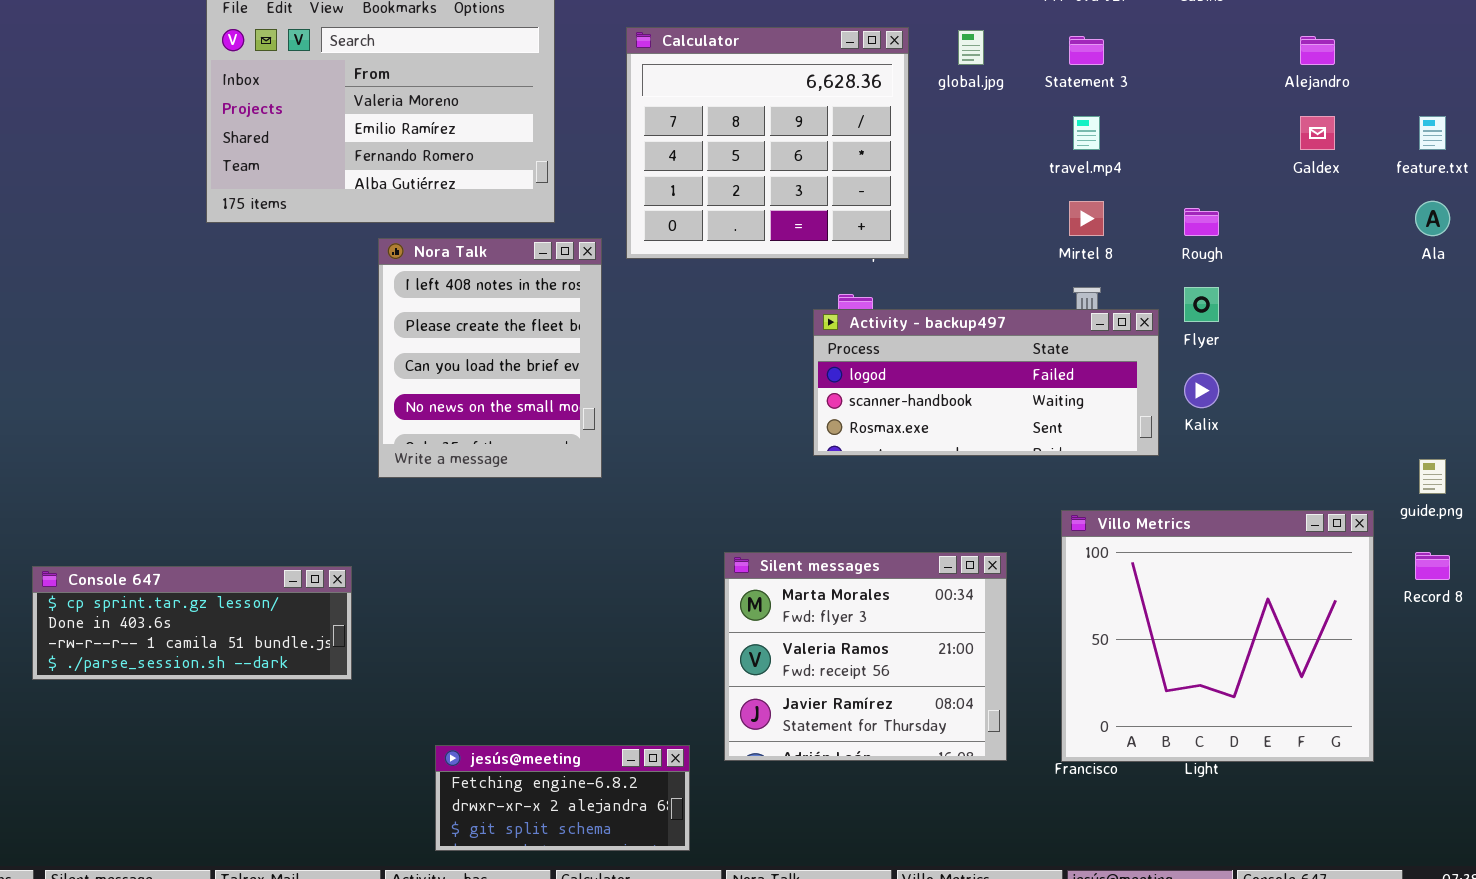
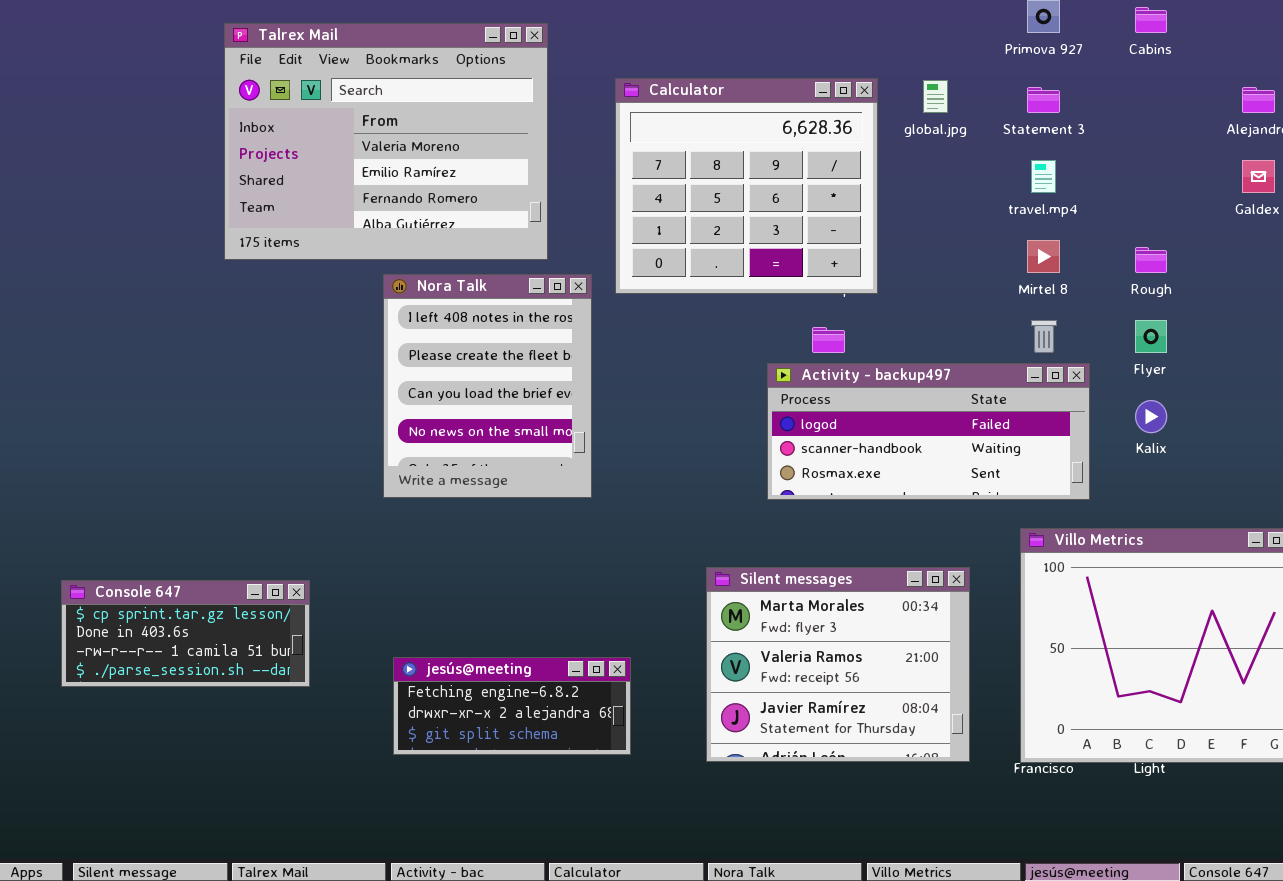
Activity - backup497: [813,309,1159,456] -> [767,363,1090,500], moved
Console 647: [32,566,352,680] -> [61,580,310,687], resized
jesús@meeting: [435,745,690,851] -> [393,657,631,755], moved

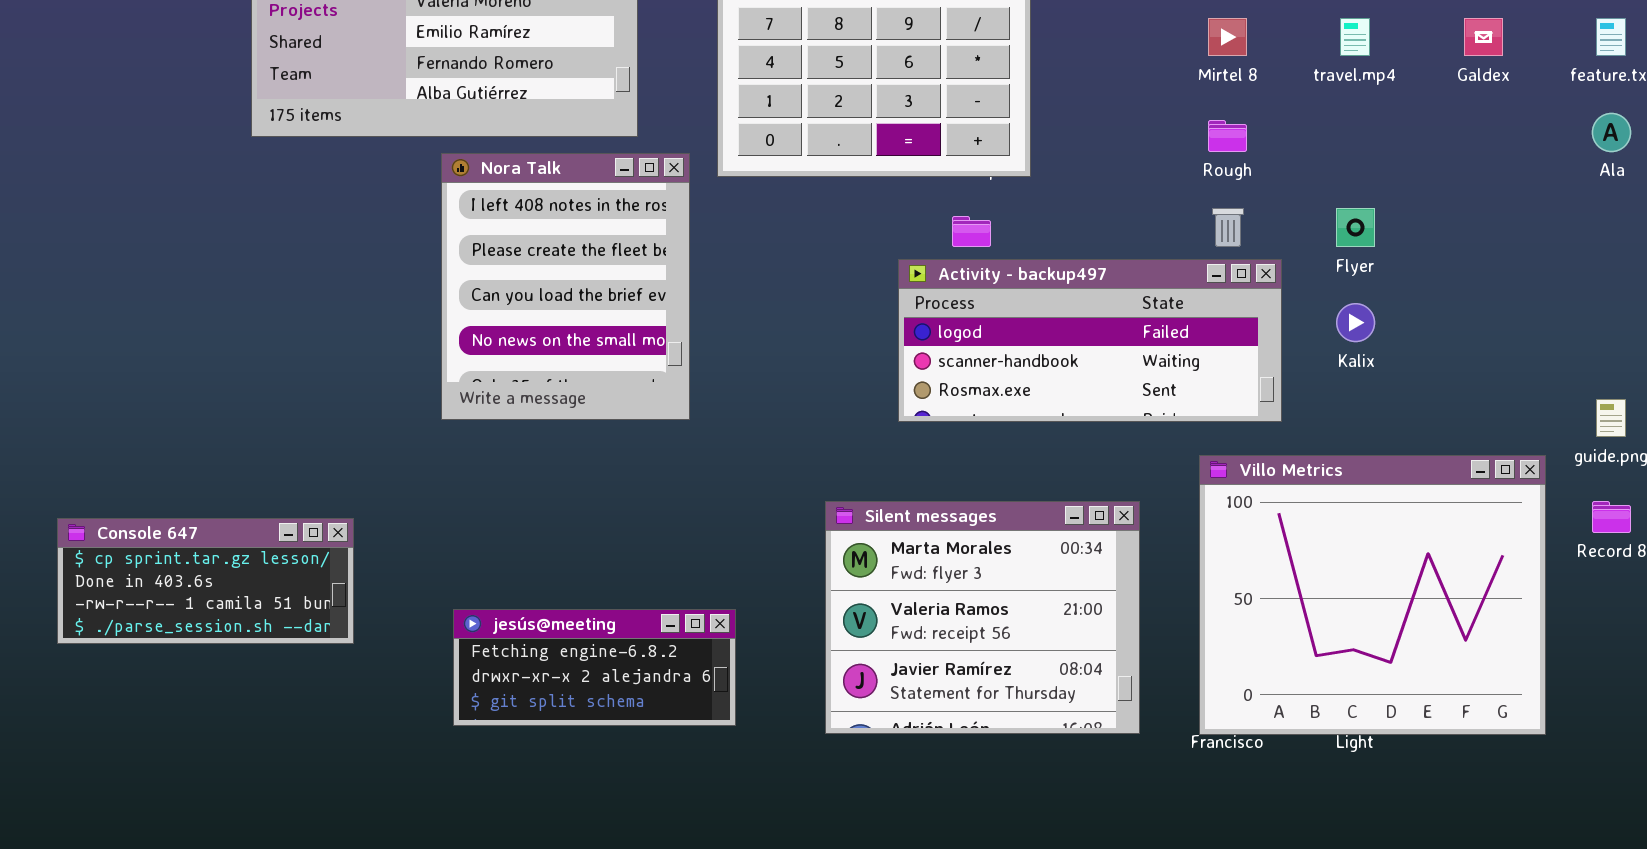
travel.mp4: [1031,160,1056,193] -> [1340,18,1370,56], moved
Mirtel 8: [1027,240,1060,273] -> [1208,18,1247,56], moved
Rough: [1135,247,1167,273] -> [1208,120,1247,152], moved

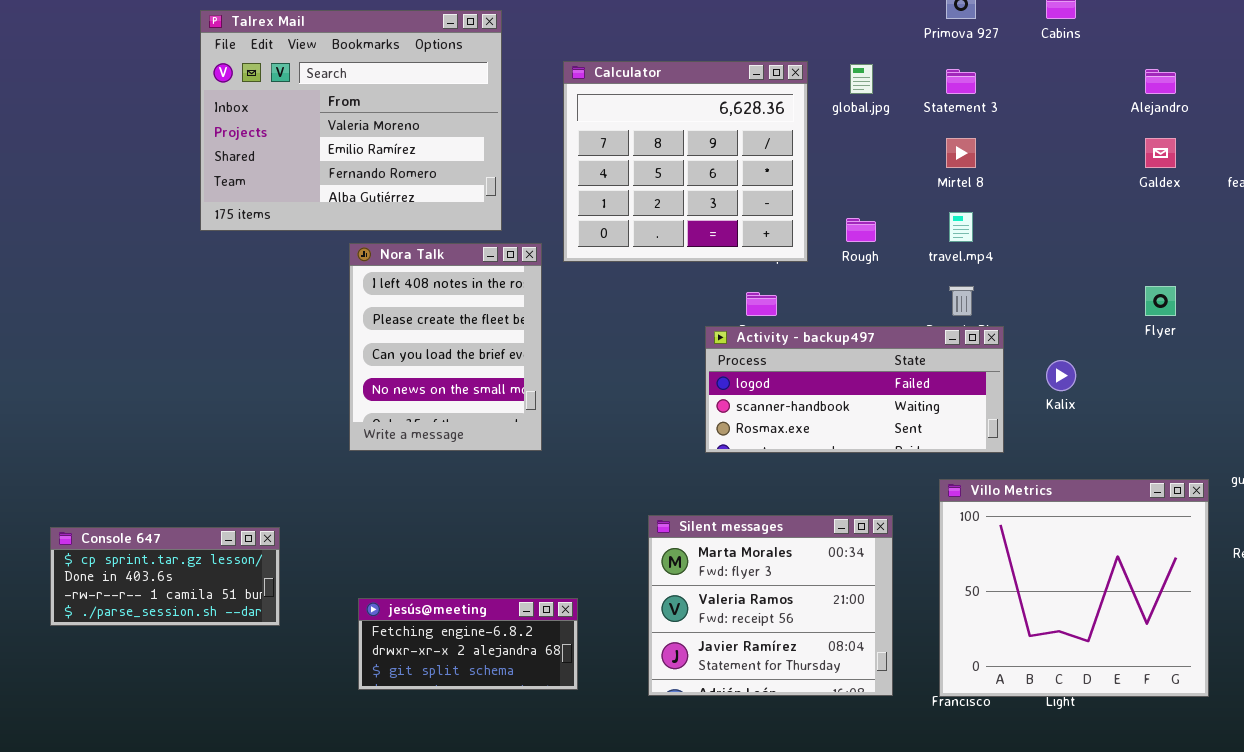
travel.mp4: [1340,18,1370,56] -> [949,212,973,242], moved
Rough: [1208,120,1247,152] -> [846,218,876,242], moved
Flyer: [1336,208,1375,247] -> [1145,286,1176,316], moved

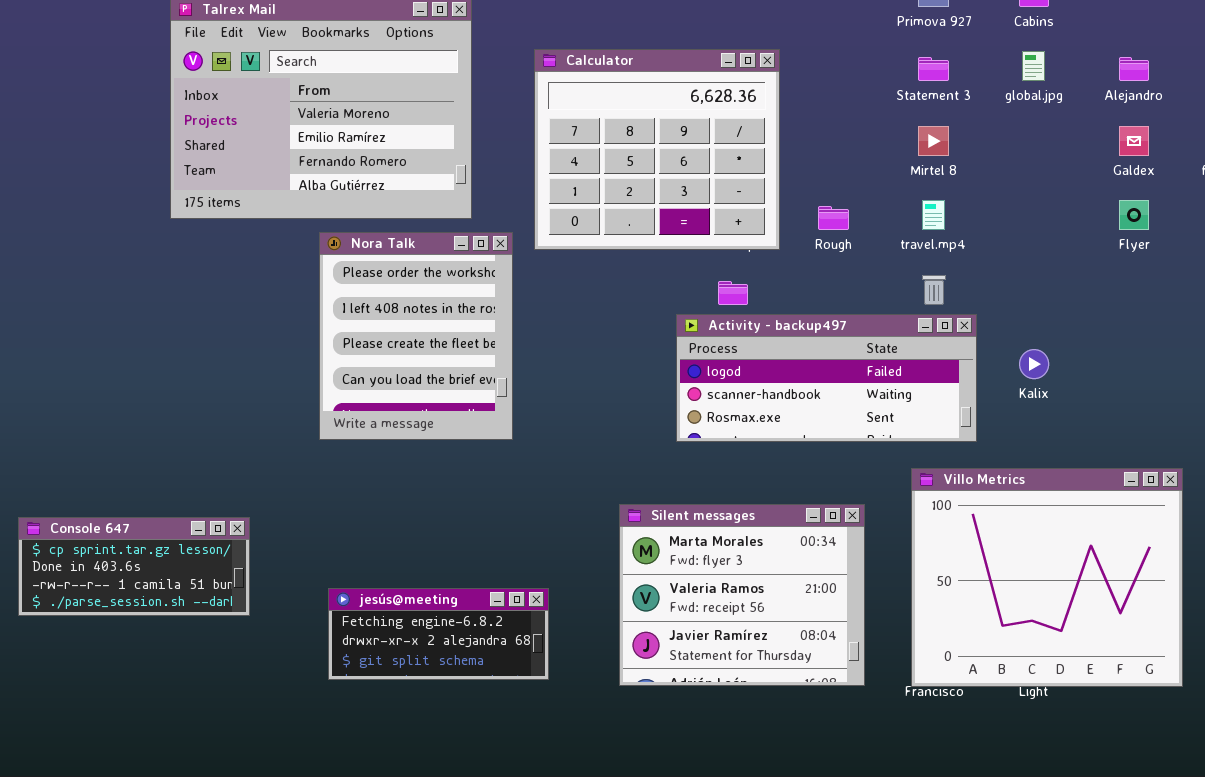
global.jpg: [850,64,873,94] -> [1022,51,1045,81], moved
Nora Talk: [349,243,542,451] -> [319,232,513,440], scrolled up 1 row
Flyer: [1145,286,1176,316] -> [1119,200,1149,230], moved

